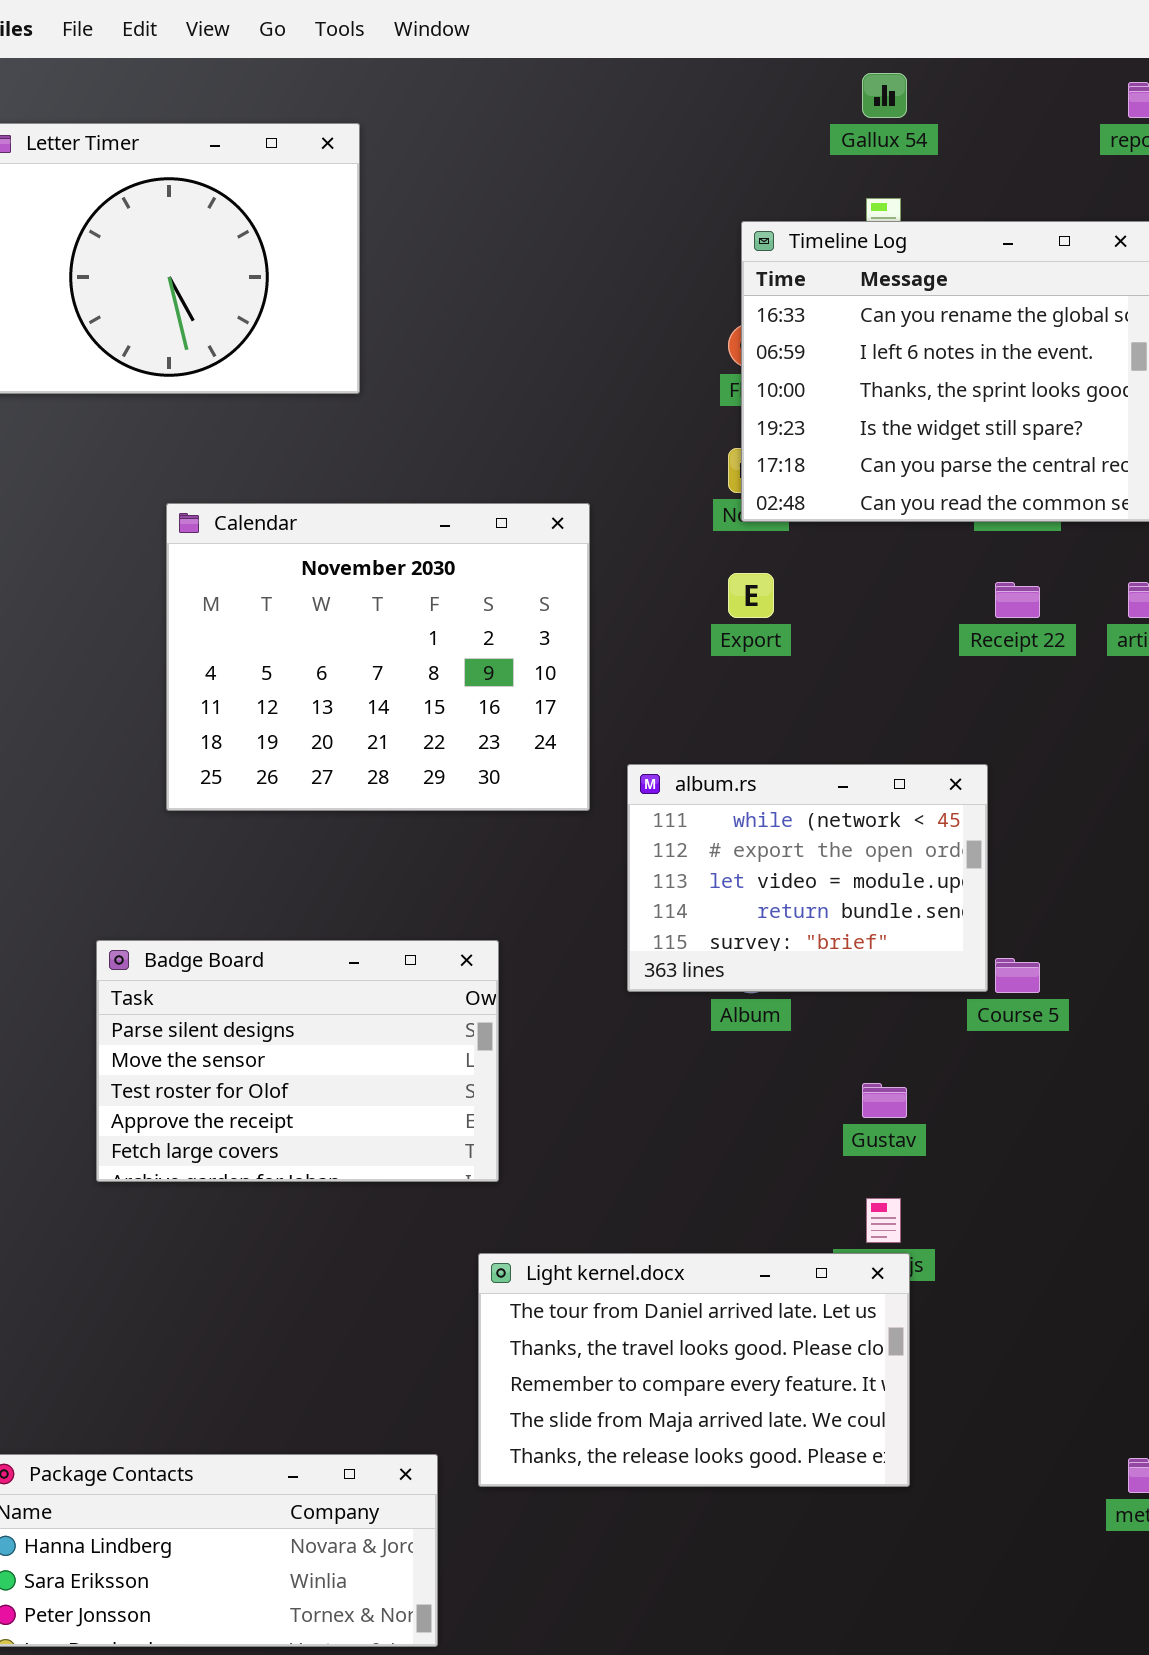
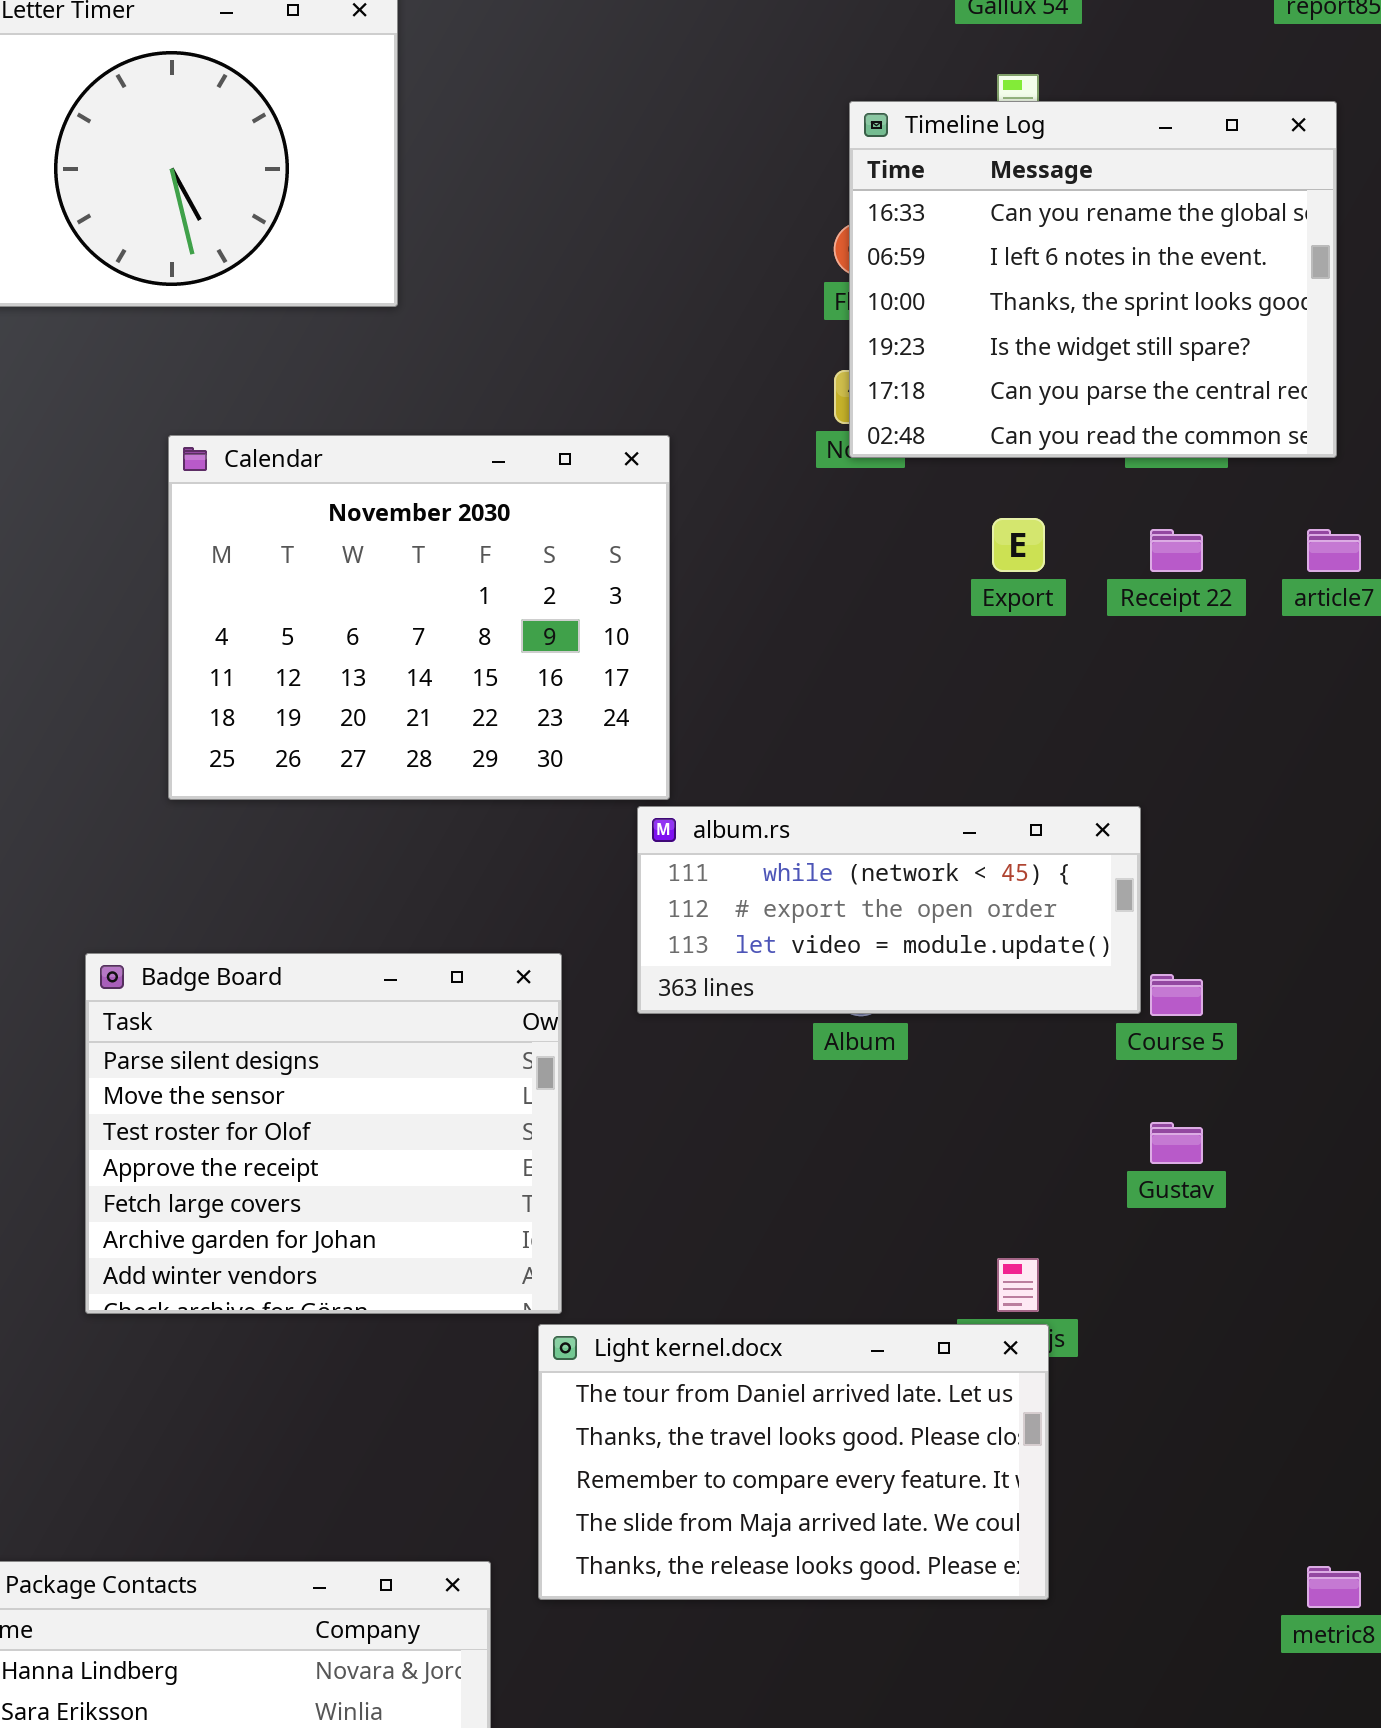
Export: [728,573,774,618] -> [992,518,1045,572], moved
album.rs: [627,764,988,992] -> [637,806,1141,1014], resized
Badge Board: [96,940,499,1182] -> [85,953,562,1314], resized
Gustav: [862,1083,907,1118] -> [1150,1122,1203,1164], moved

